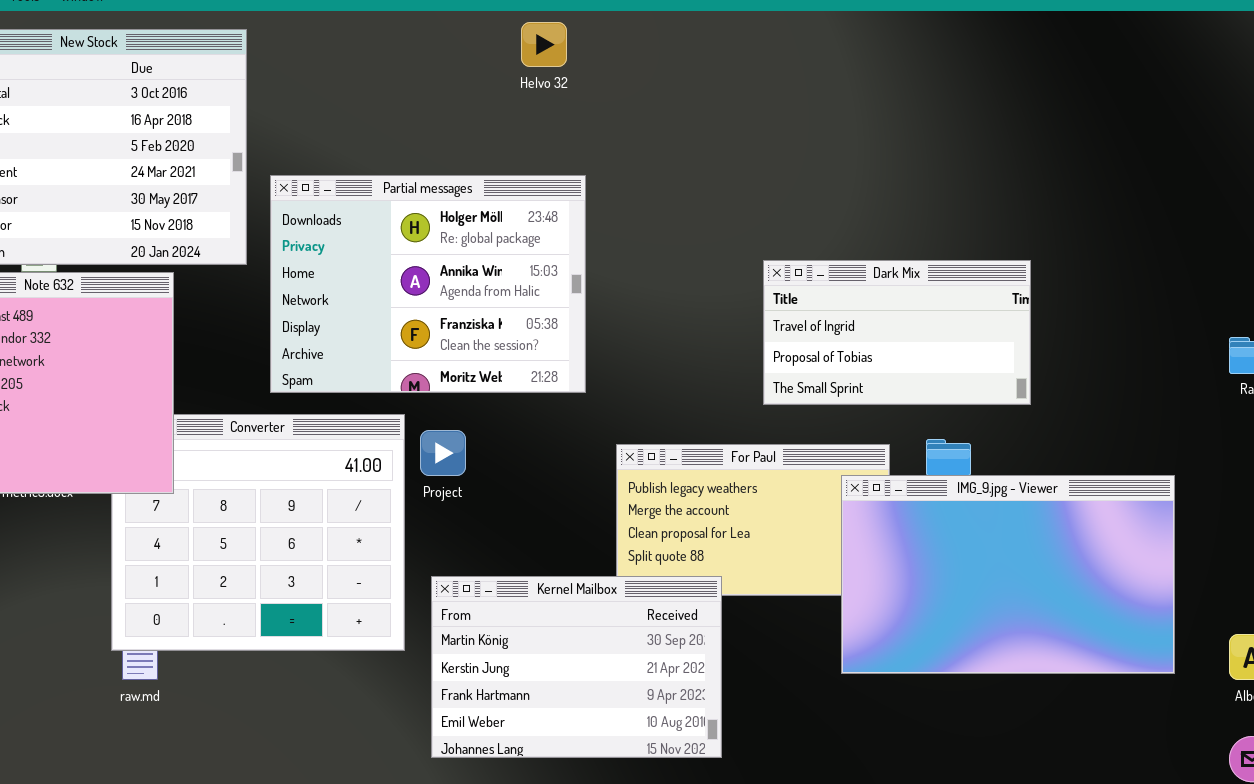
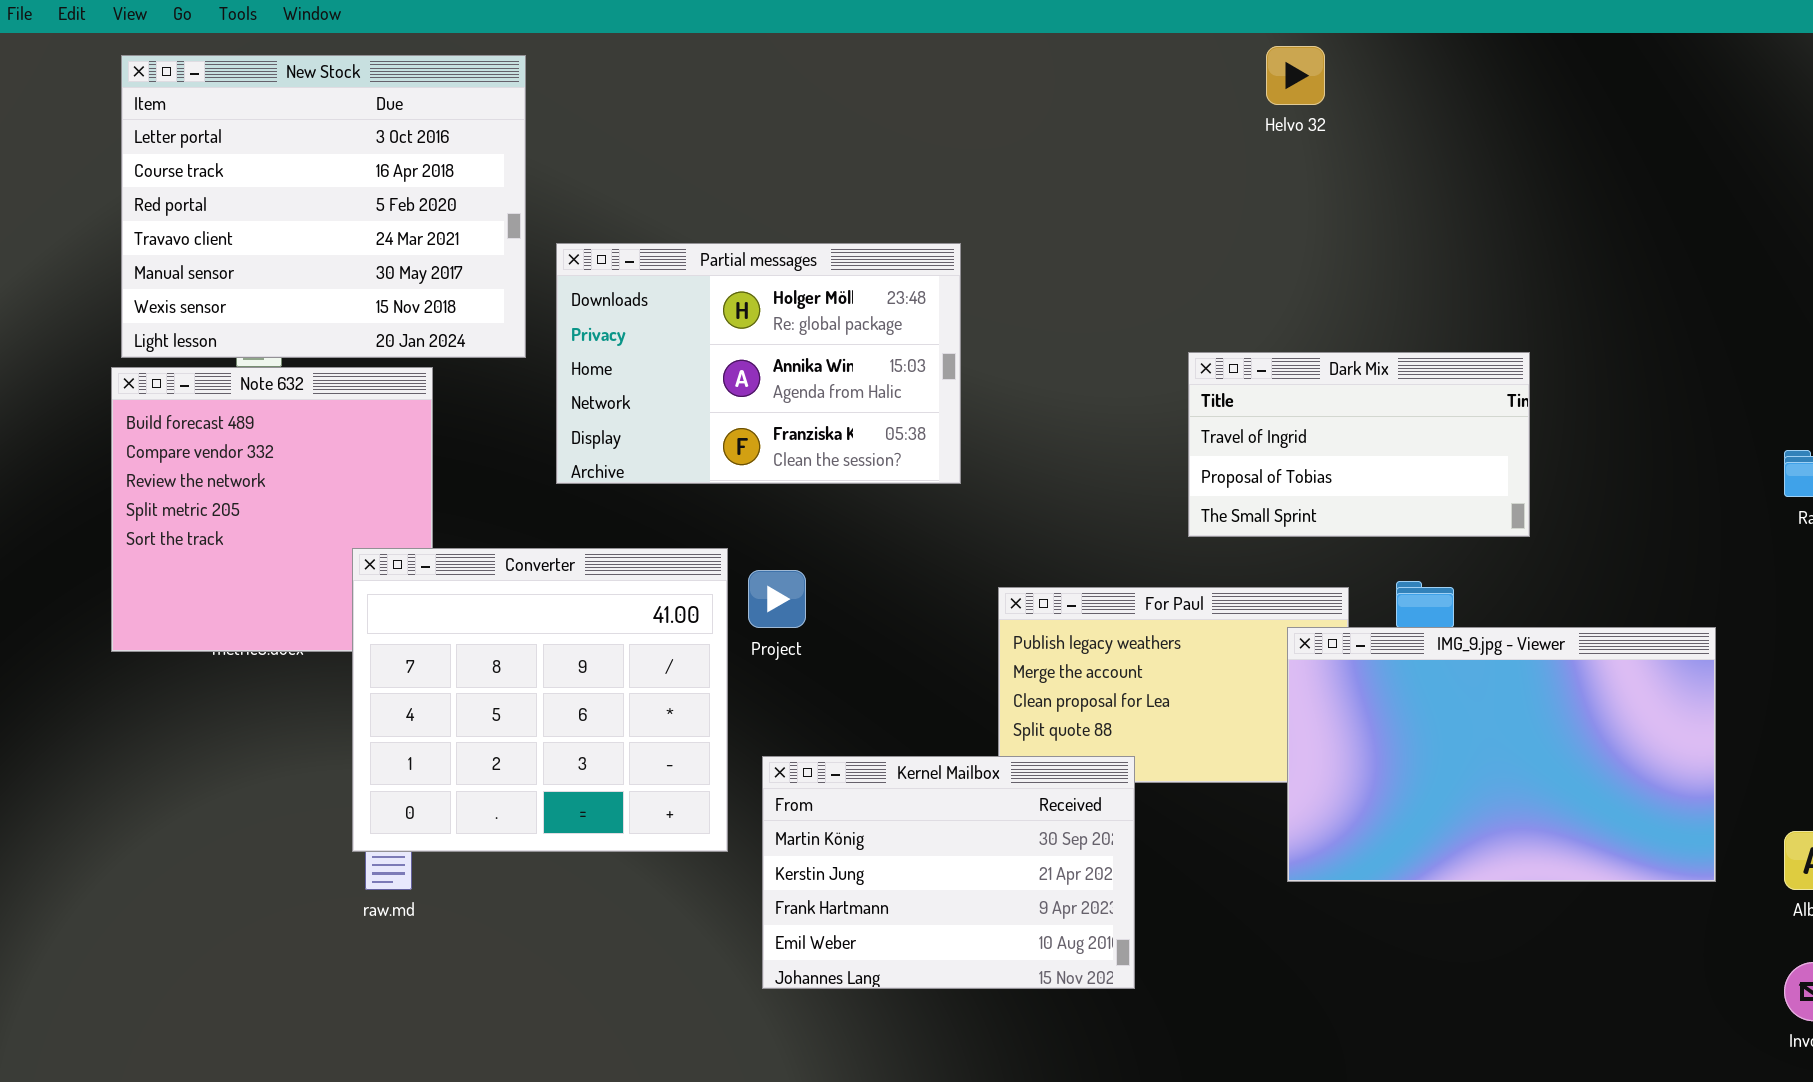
Helvo 32: [521,22,567,67] -> [1266,46,1325,105], moved
Partial messages: [270,175,586,393] -> [556,243,961,484], resized
Converter: [111,414,405,651] -> [352,548,728,852], raised

